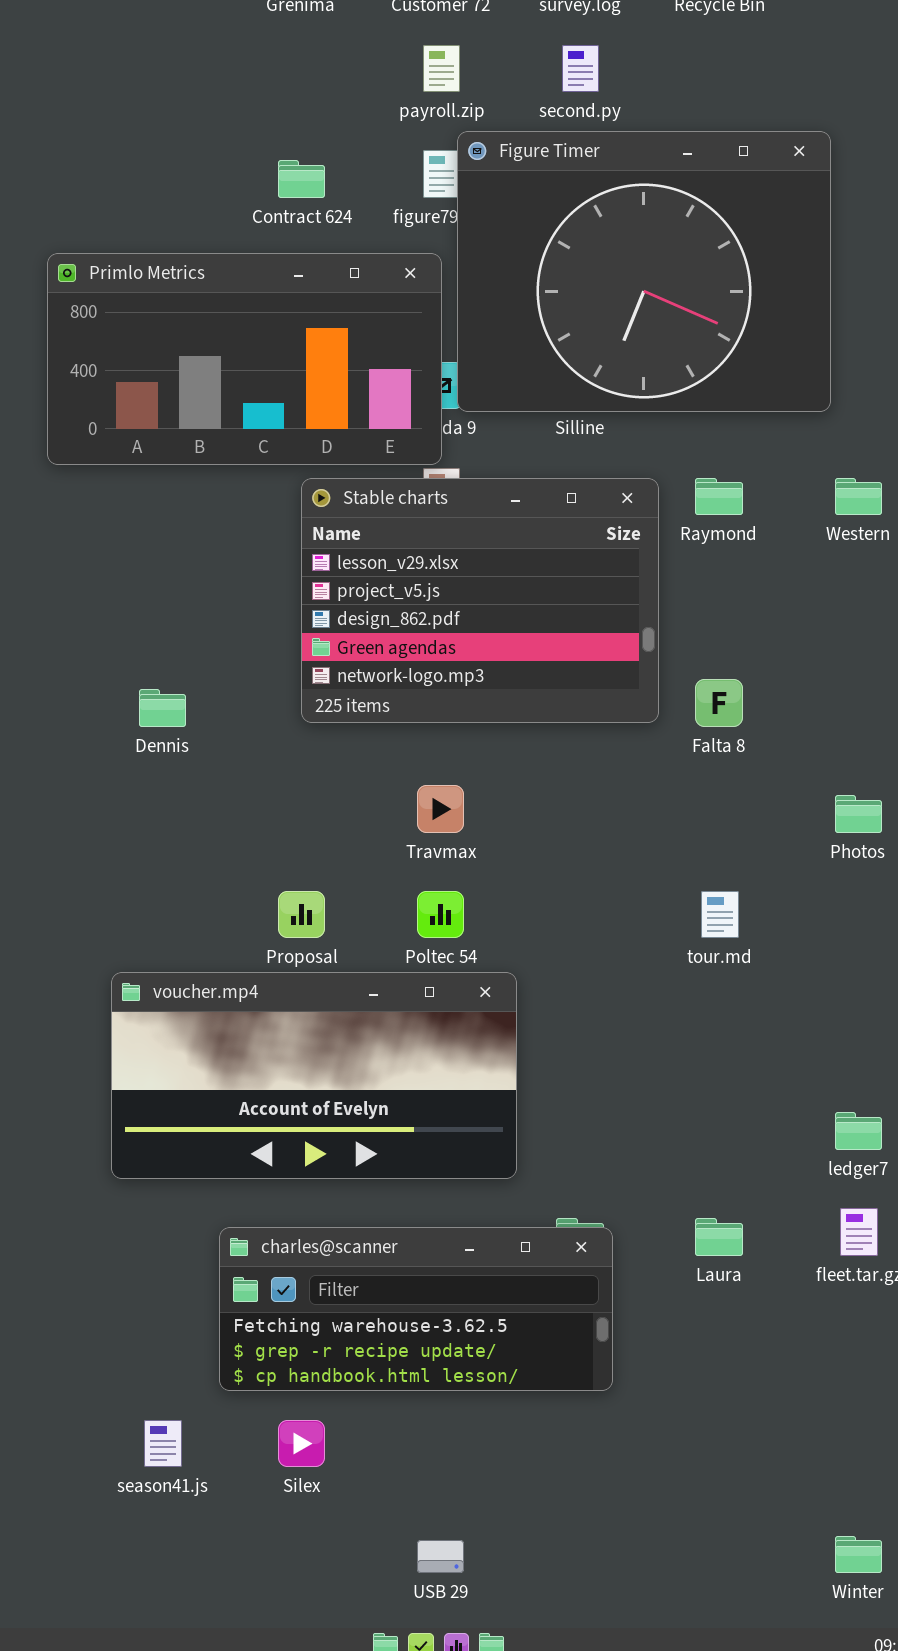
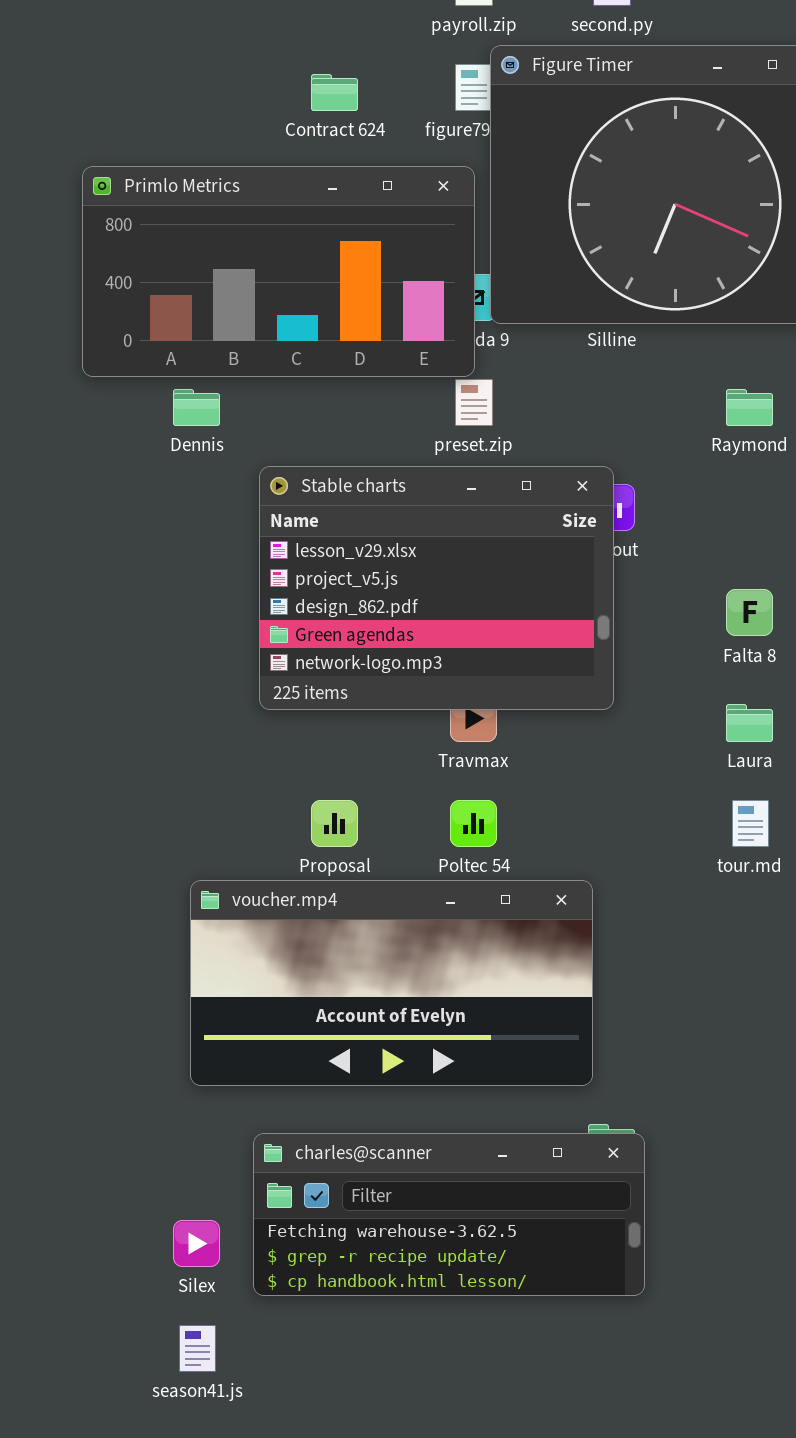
Stable charts: [301,478,659,723] -> [259,466,614,710], moved
Dennis: [139,689,186,727] -> [173,389,220,426], moved
voucher.mp4: [111,972,517,1179] -> [190,880,593,1086], moved
Laura: [695,1218,743,1256] -> [726,704,773,742], moved
Silex: [278,1420,325,1467] -> [173,1220,220,1267], moved

